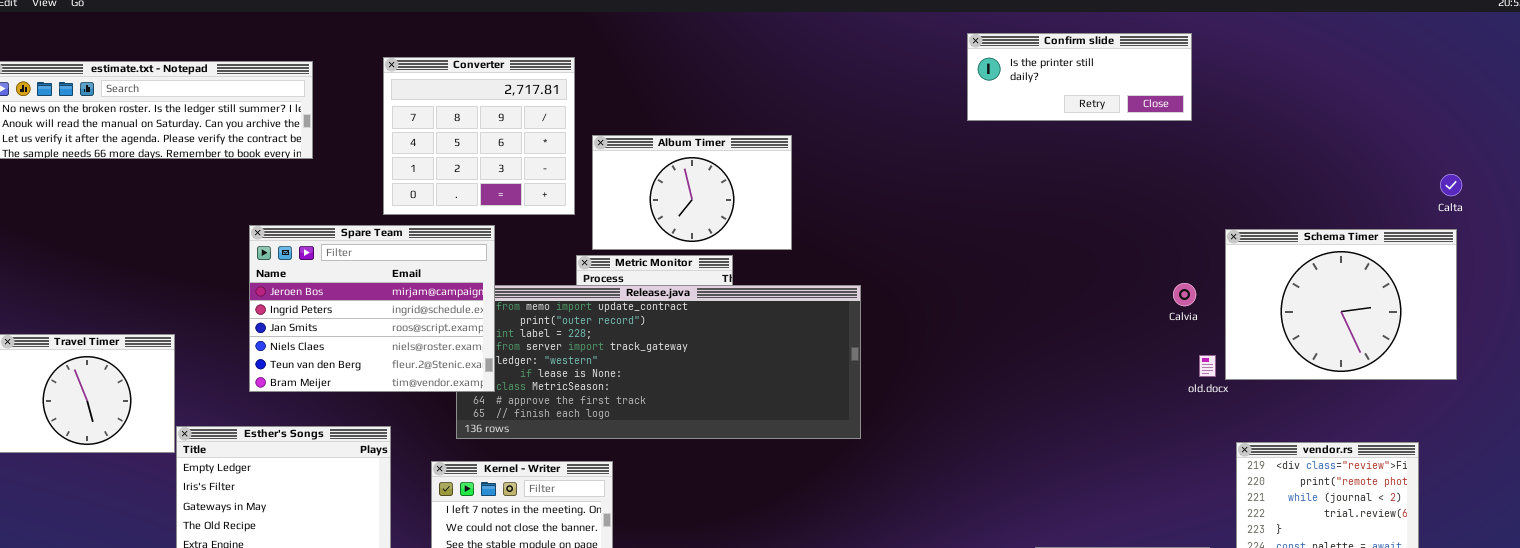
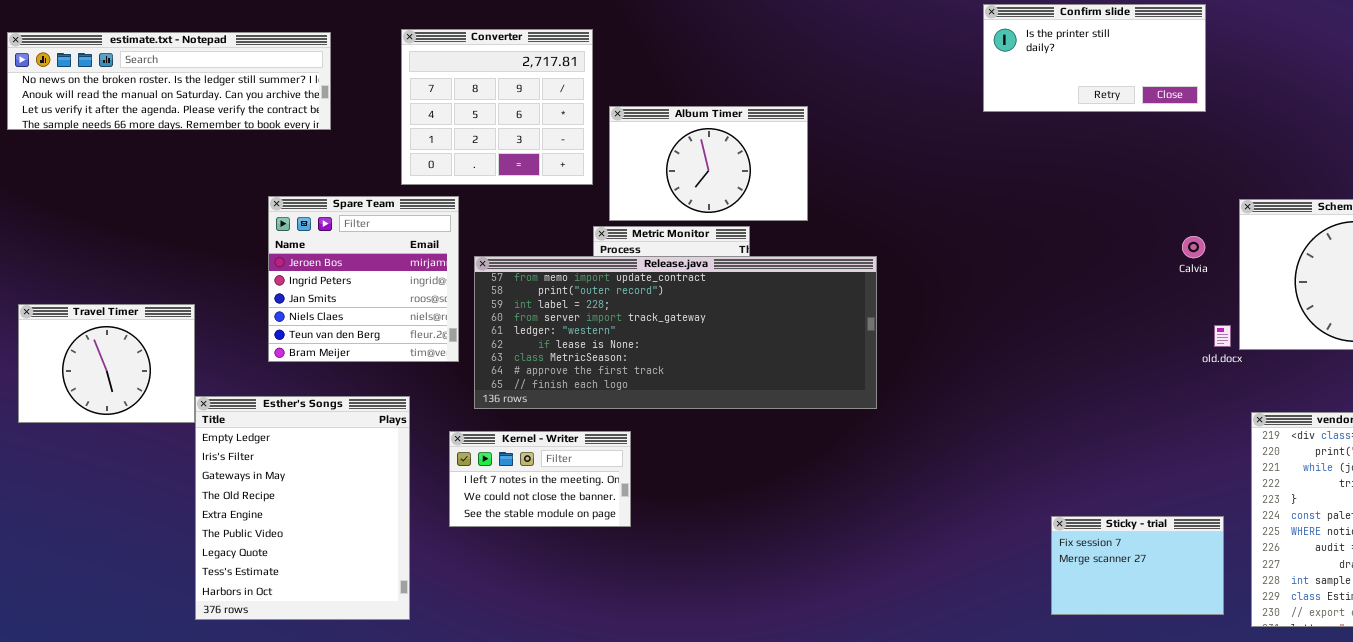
Confirm slide: [967,33,1192,121] -> [983,4,1206,112], resized
Spare Team: [249,225,495,392] -> [268,196,459,362], resized
Calvia: [1173,283,1196,306] -> [1182,236,1205,258], moved

